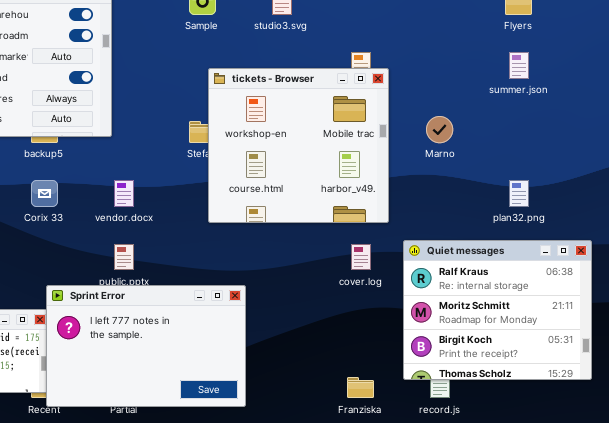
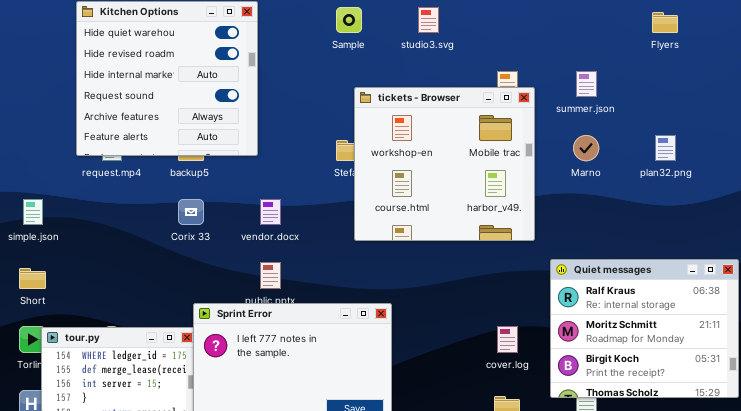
summer.json: [509,52,529,79] -> [576,71,597,97], moved
plan32.png: [509,180,529,207] -> [655,135,676,161], moved
cover.log: [351,244,371,270] -> [497,326,518,353], moved

